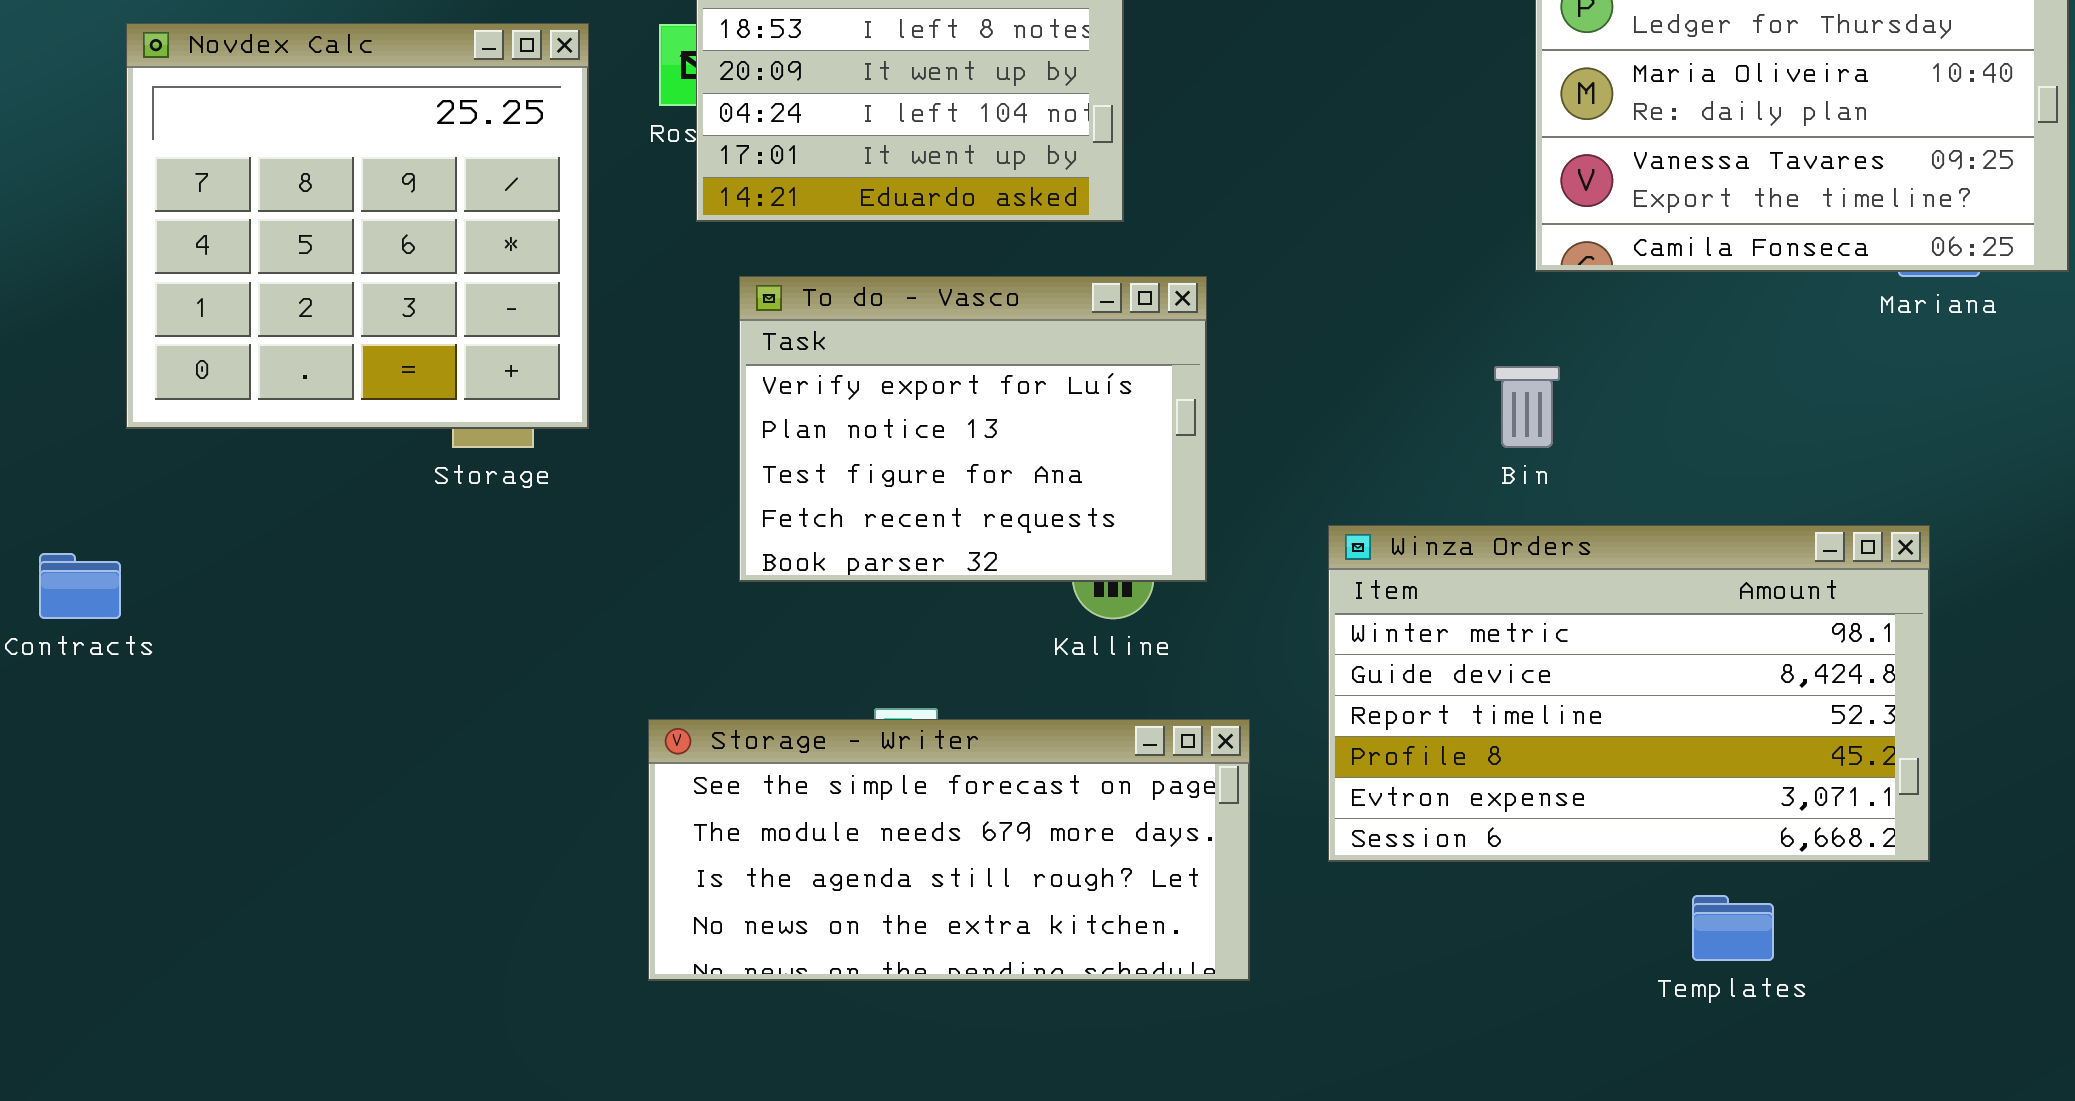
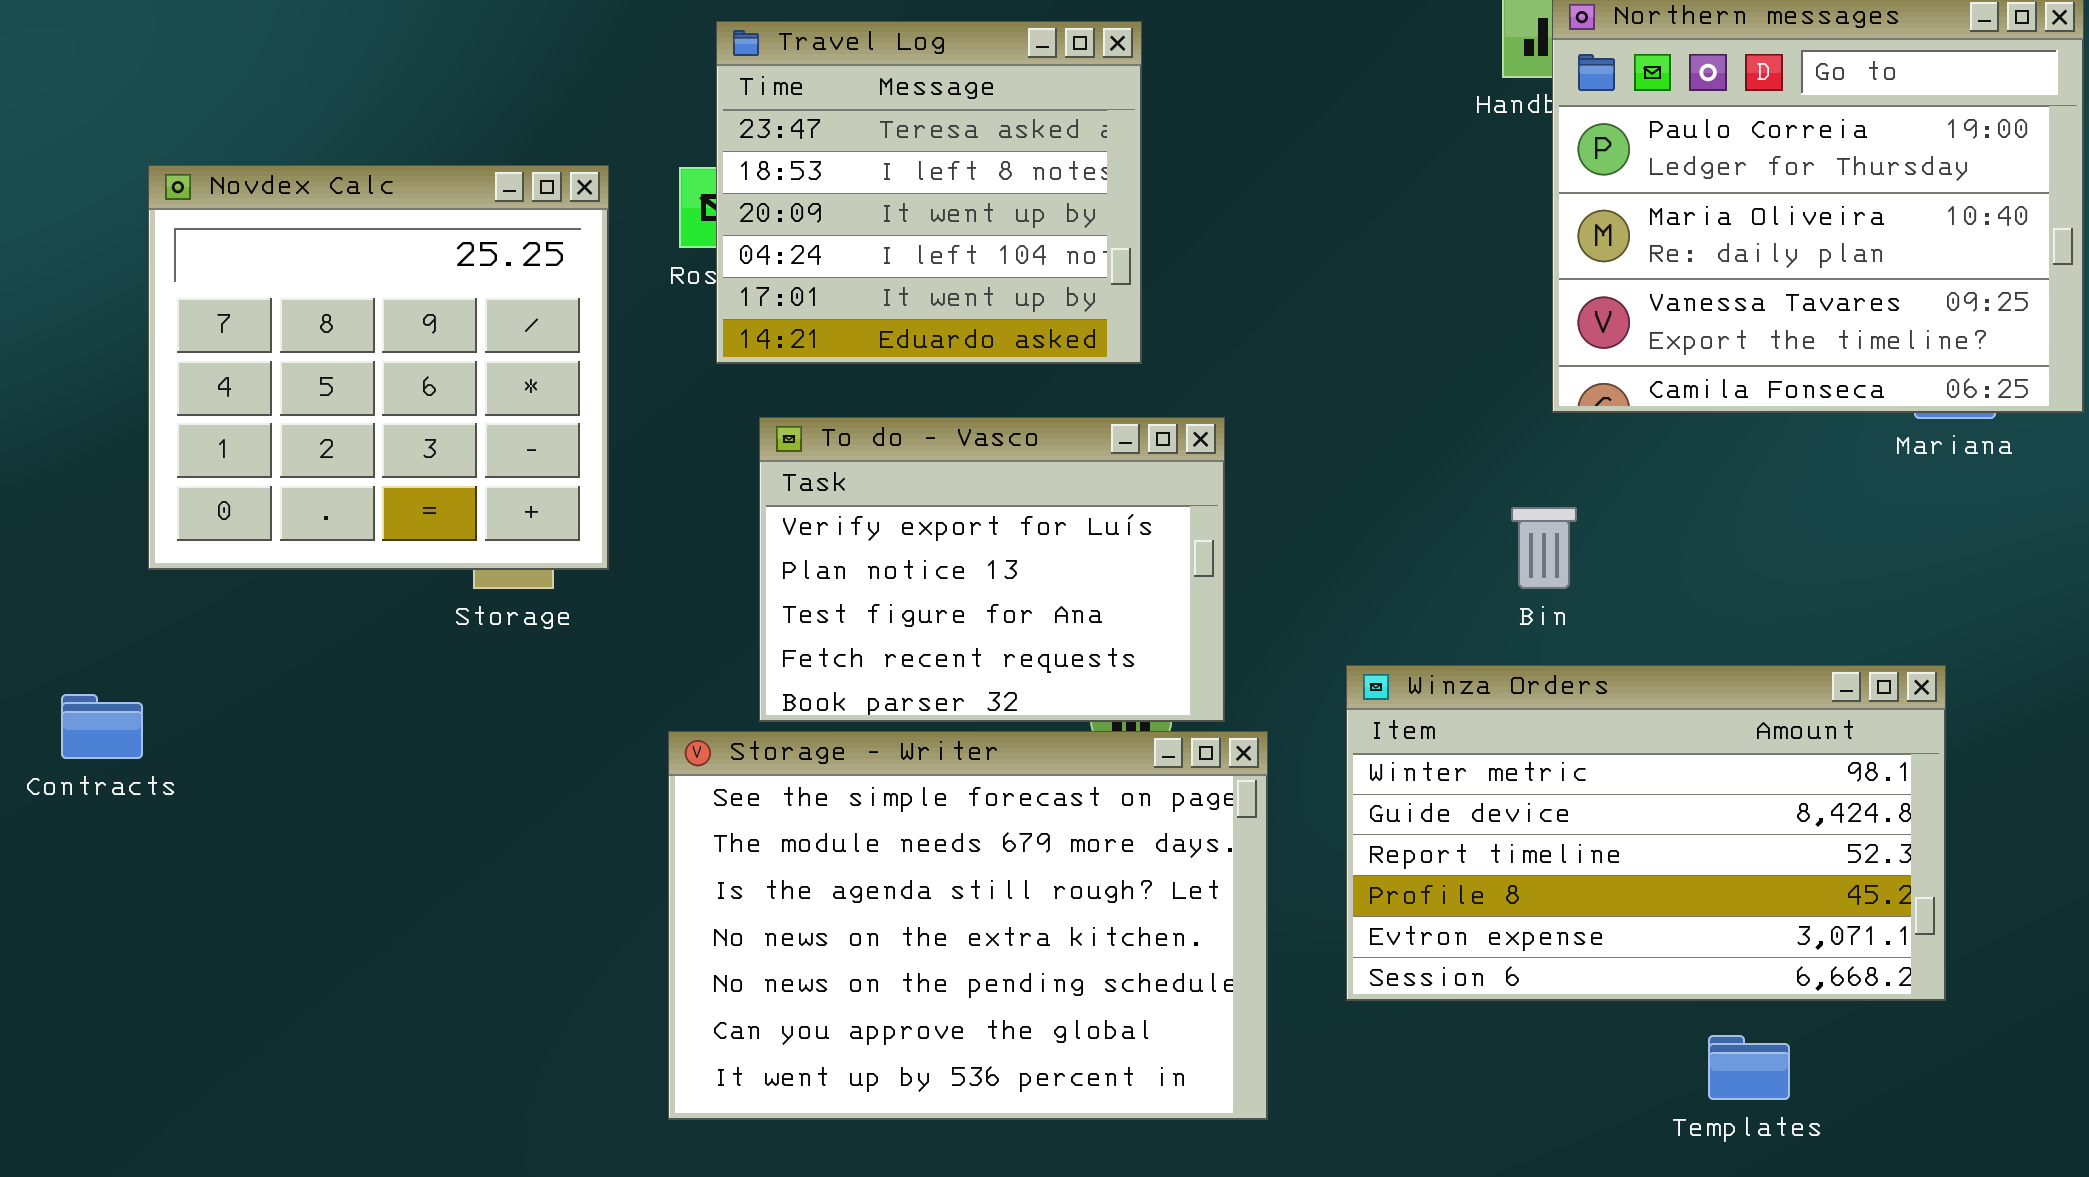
Storage - Writer: [648,719,1250,981] -> [668,731,1268,1120], resized

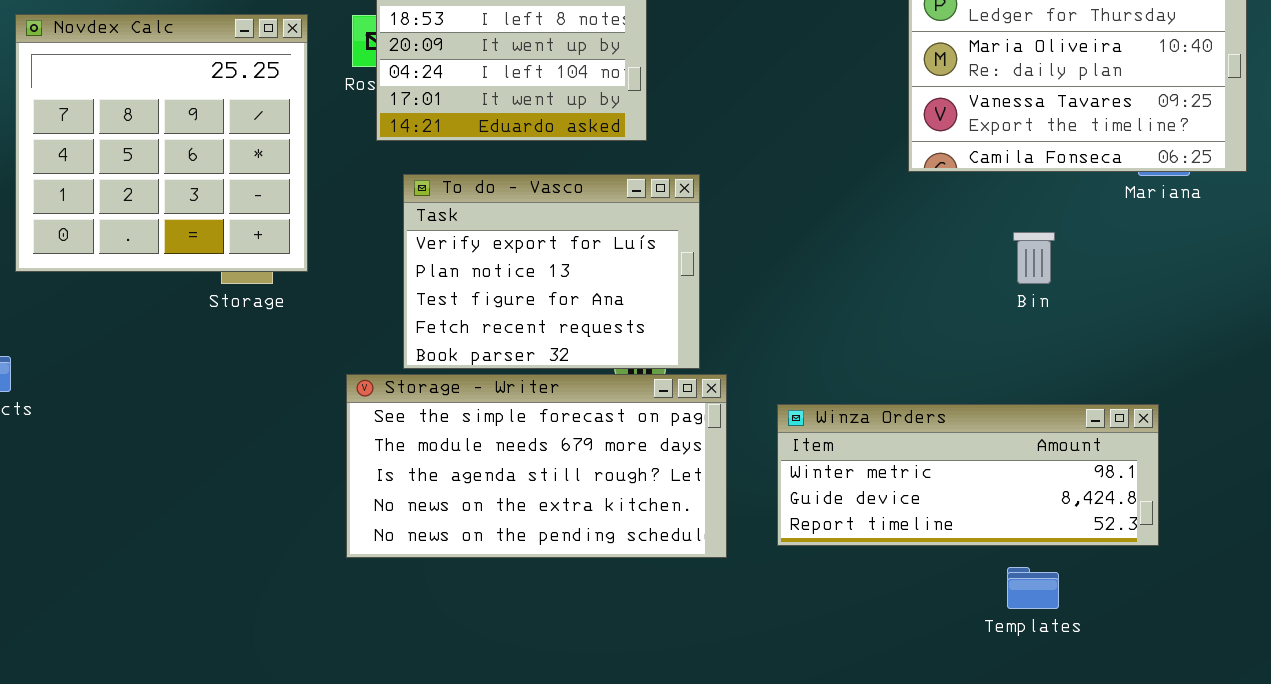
Bin: [1511,507,1577,589] -> [1013,232,1055,284], moved
Winza Orders: [1346,665,1946,1001] -> [777,404,1159,546], resized
Storage - Writer: [668,731,1268,1120] -> [346,374,727,558], resized

